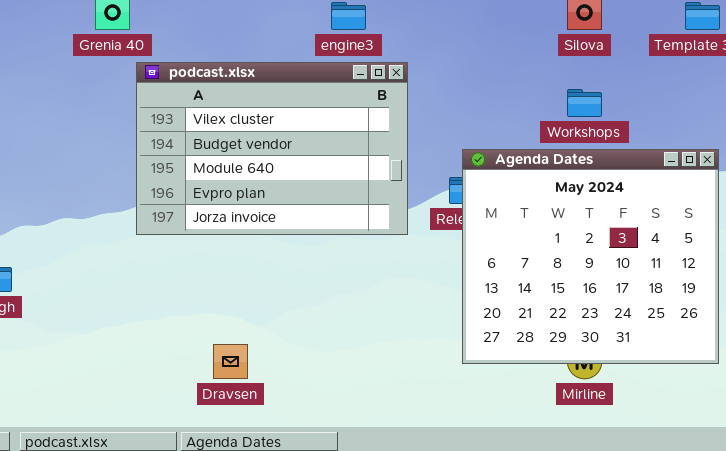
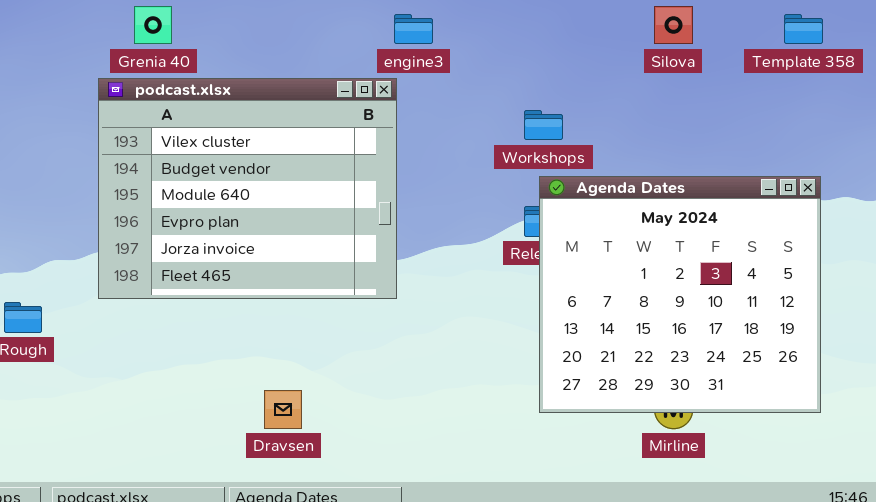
podcast.xlsx: [136,62,408,235] -> [98,78,397,299], moved, resized
Workshops: [567,89,602,117] -> [524,110,563,140], moved

